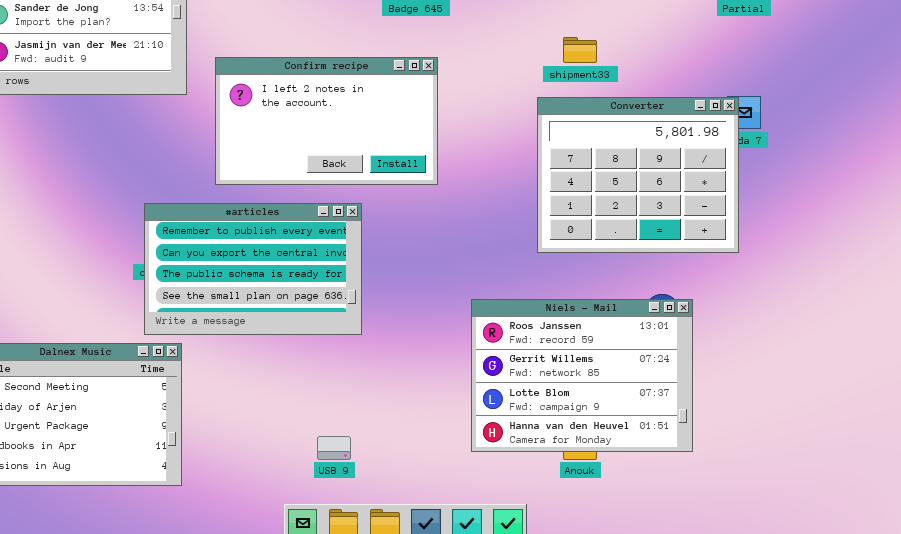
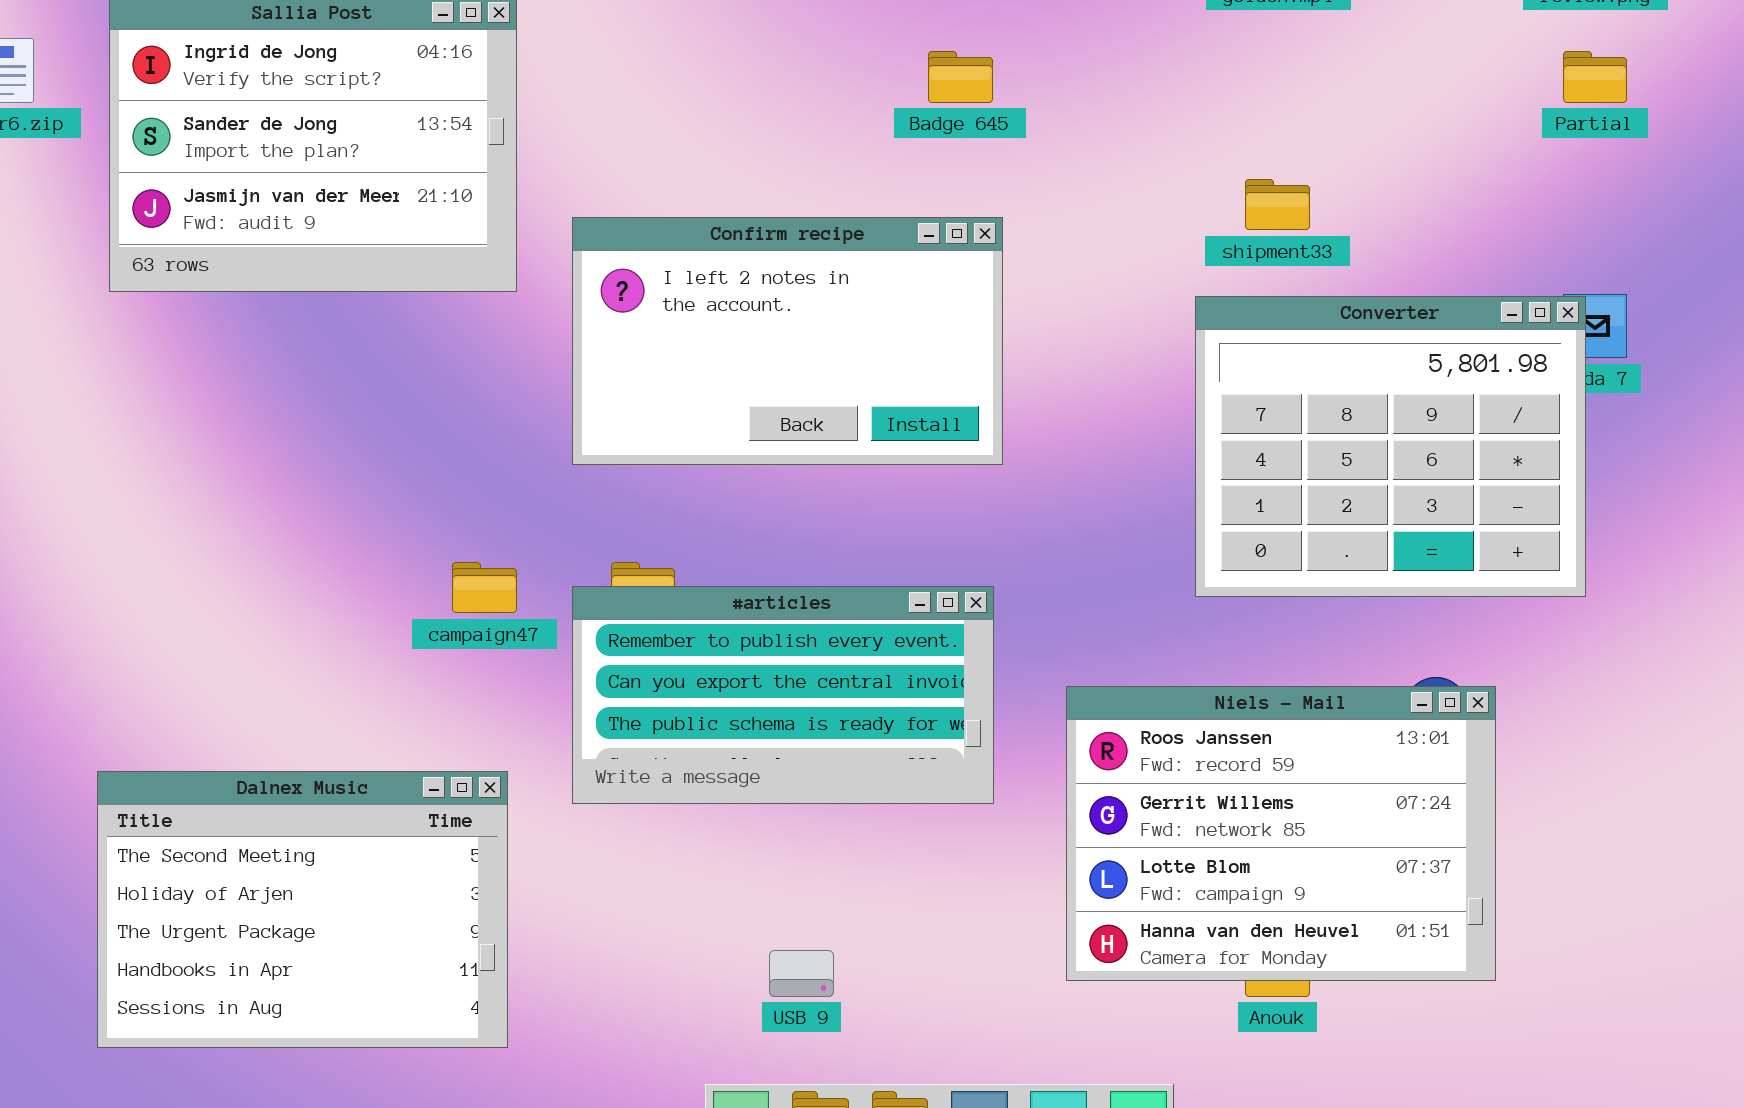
#articles: [144,203,362,335] -> [572,586,994,804], moved, resized

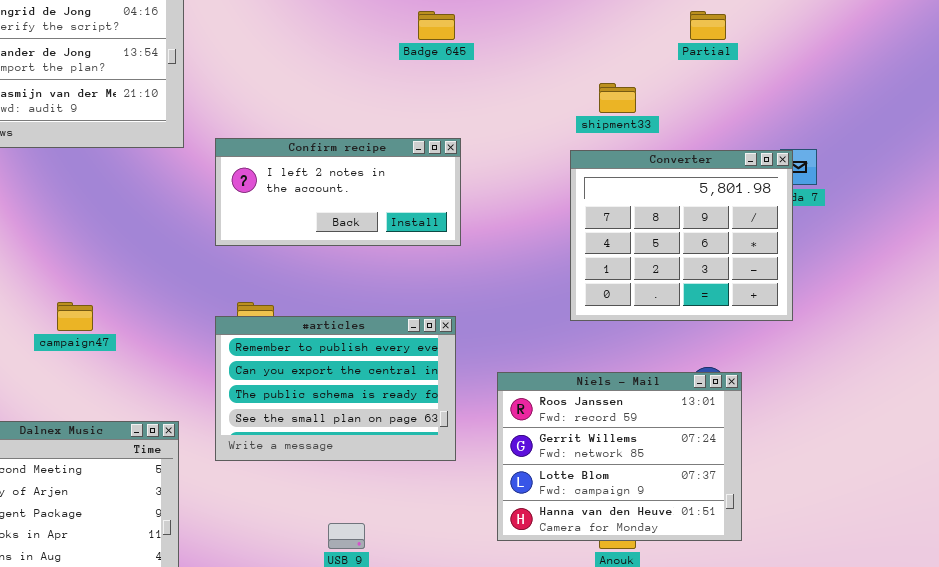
Partial: [1563,51,1627,103] -> [690,11,726,40], moved
Confirm recipe: [572,217,1003,465] -> [215,138,461,246], resized
campaign47: [452,562,517,613] -> [57,302,93,331], moved
#articles: [572,586,994,804] -> [215,316,456,461], resized

